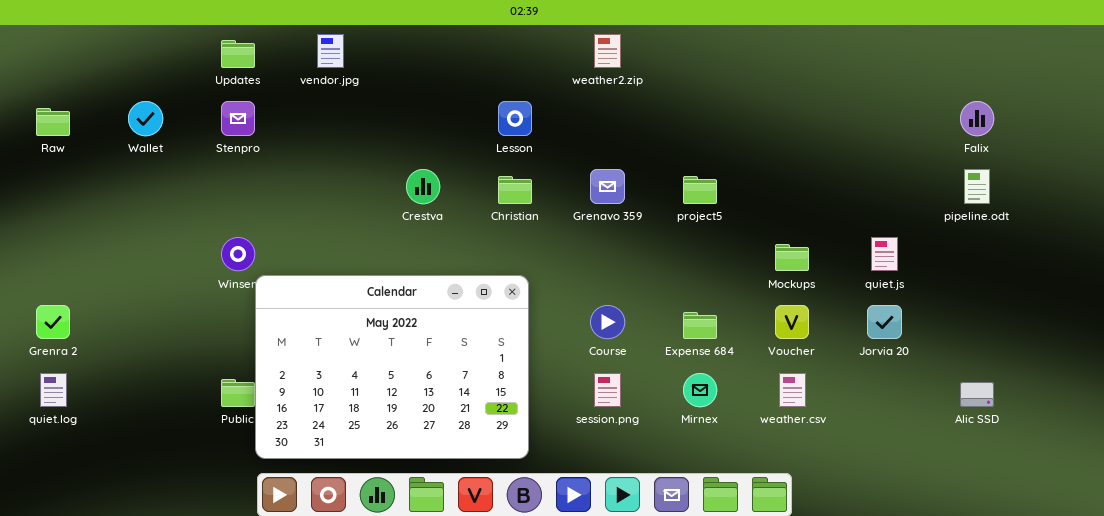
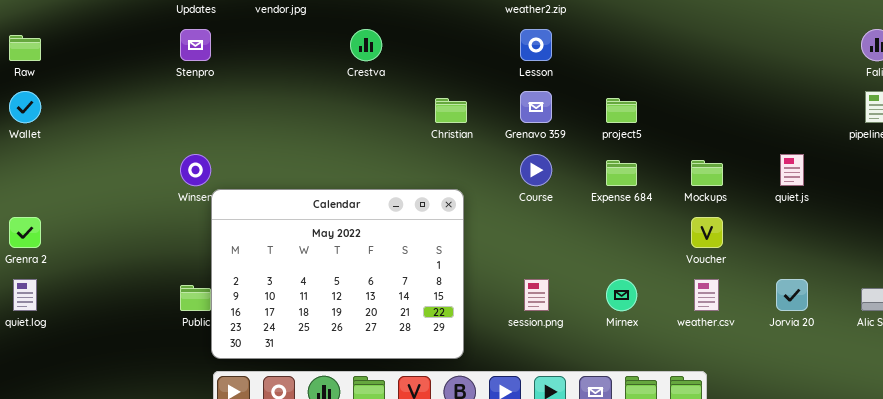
Wallet: [128,101,163,136] -> [9,91,41,123], moved
Lesson: [498,101,532,136] -> [520,29,552,61], moved
Crestva: [406,169,440,204] -> [350,29,382,61], moved
Course: [590,305,625,339] -> [520,154,552,186], moved
Jorvia 20: [867,305,902,339] -> [776,279,808,311], moved
Expense 684: [683,312,717,339] -> [606,160,637,186], moved

